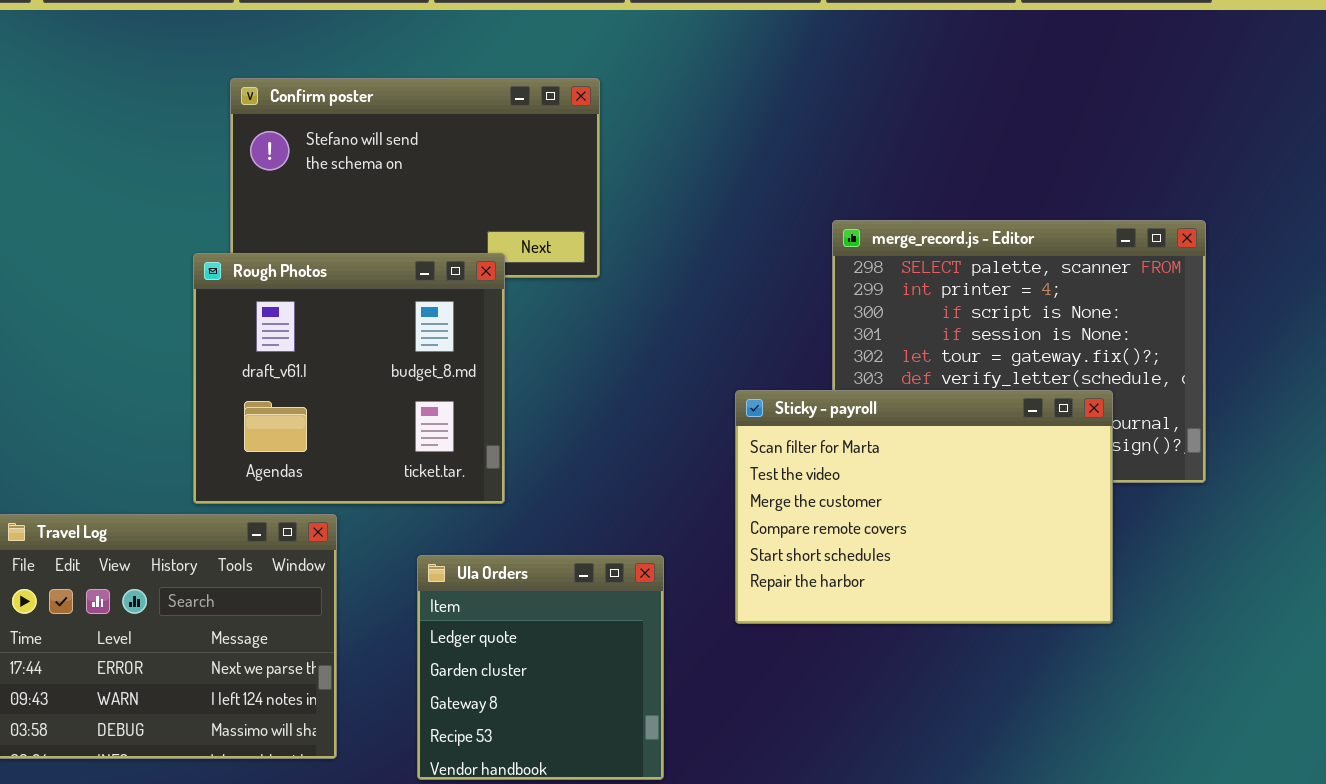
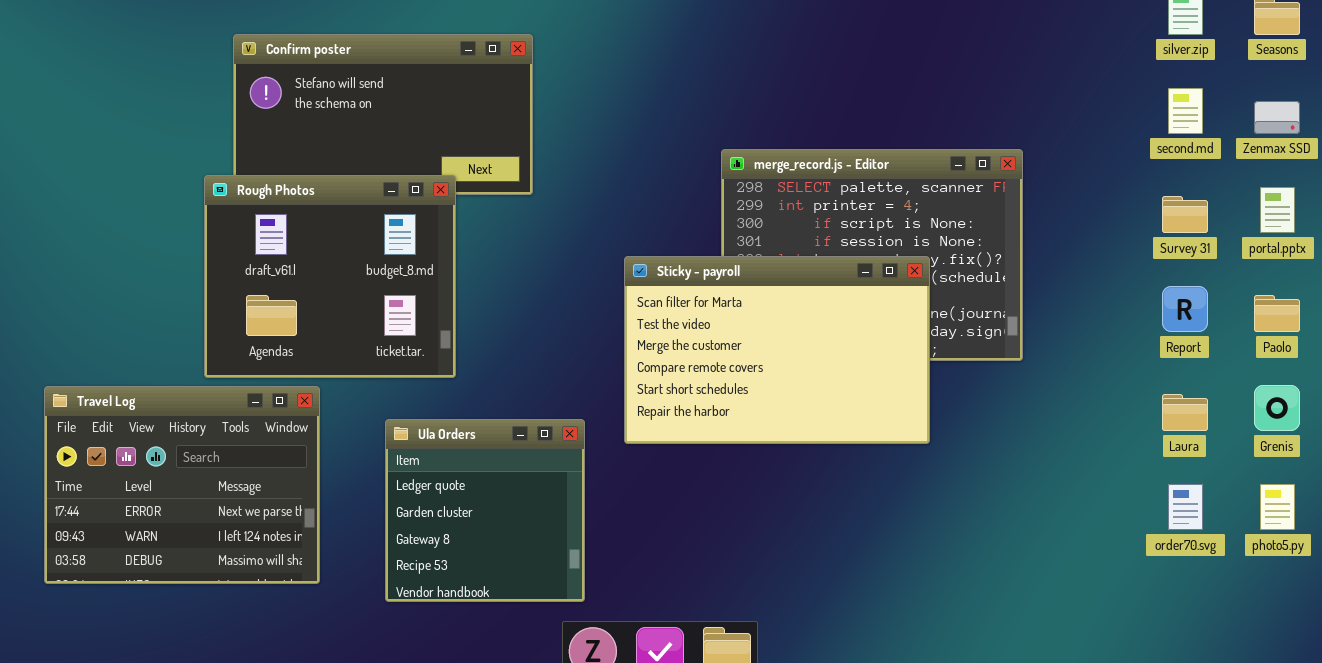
Sticky - payroll: [735,390,1113,624] -> [624,256,930,444], moved

